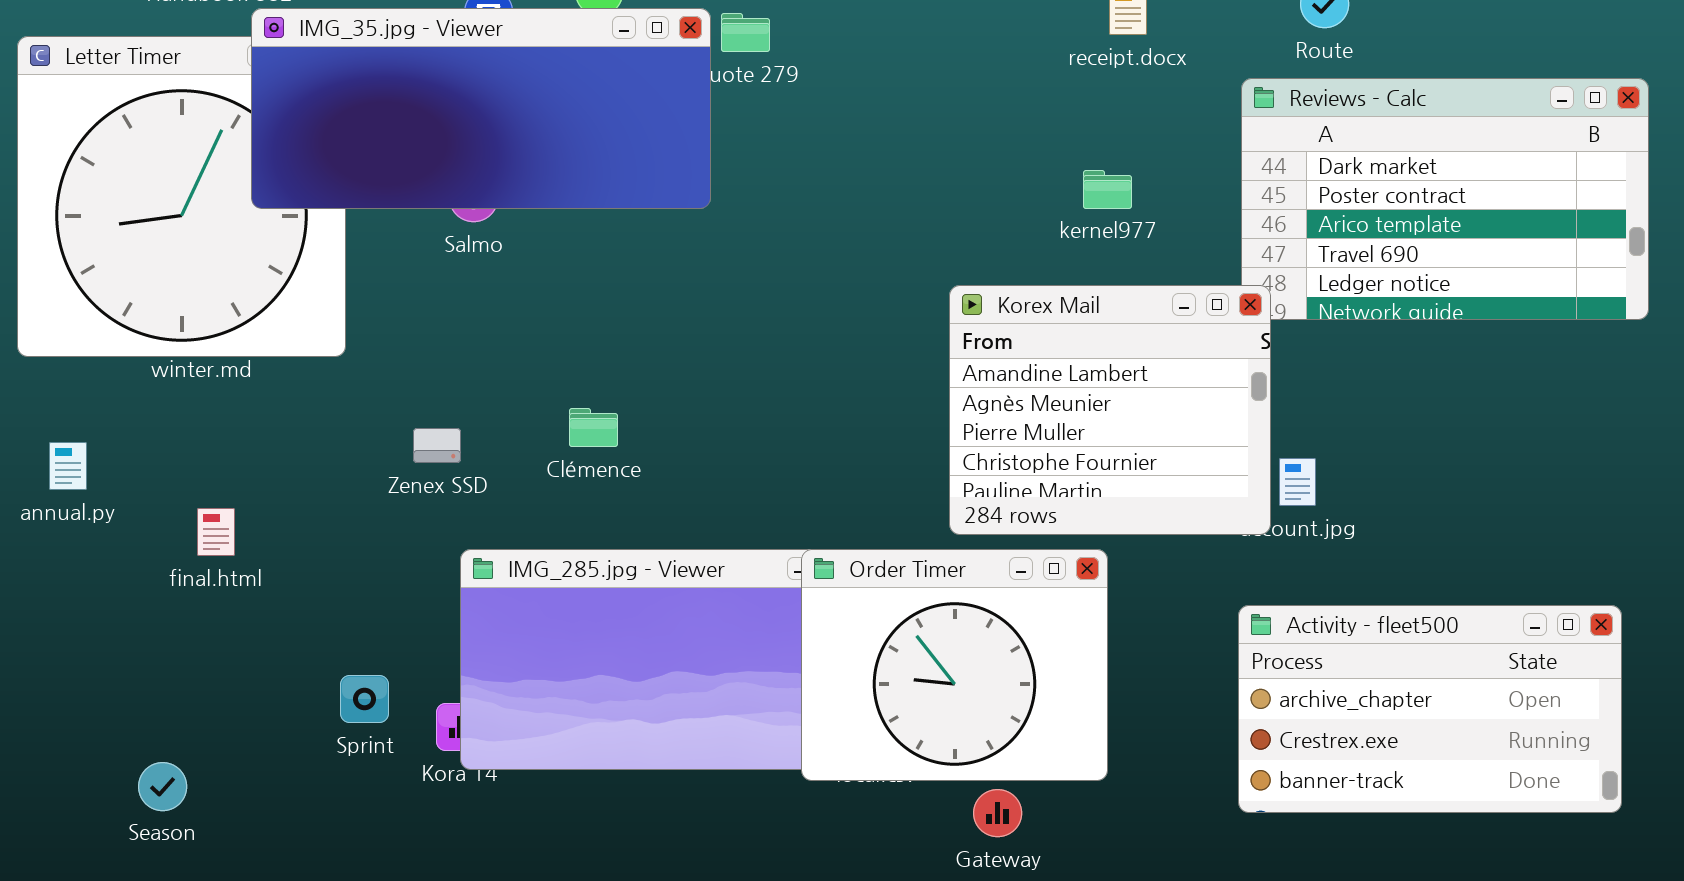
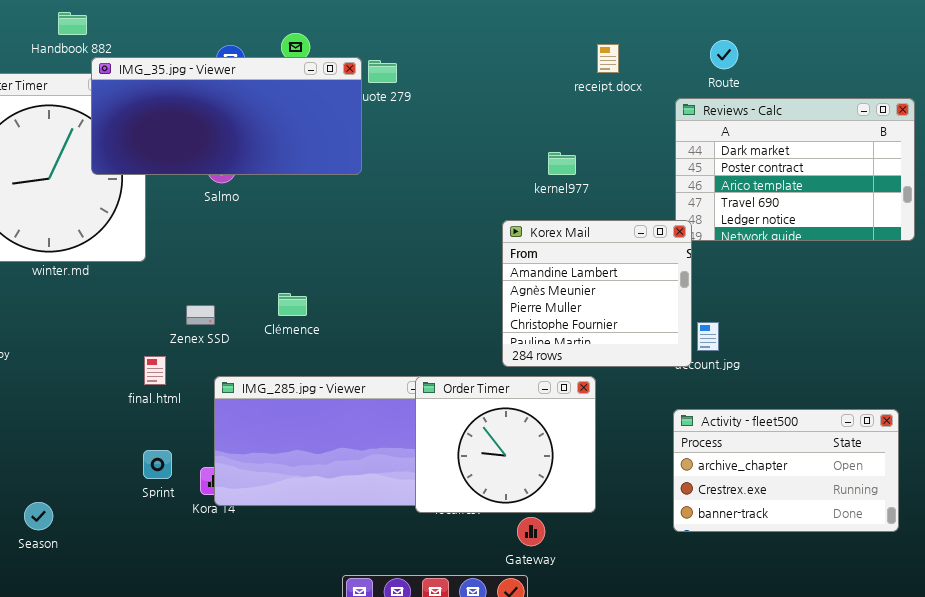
kernel977: [1083,170,1132,209] -> [548,152,576,175], moved
final.html: [197,508,235,556] -> [144,356,166,385], moved

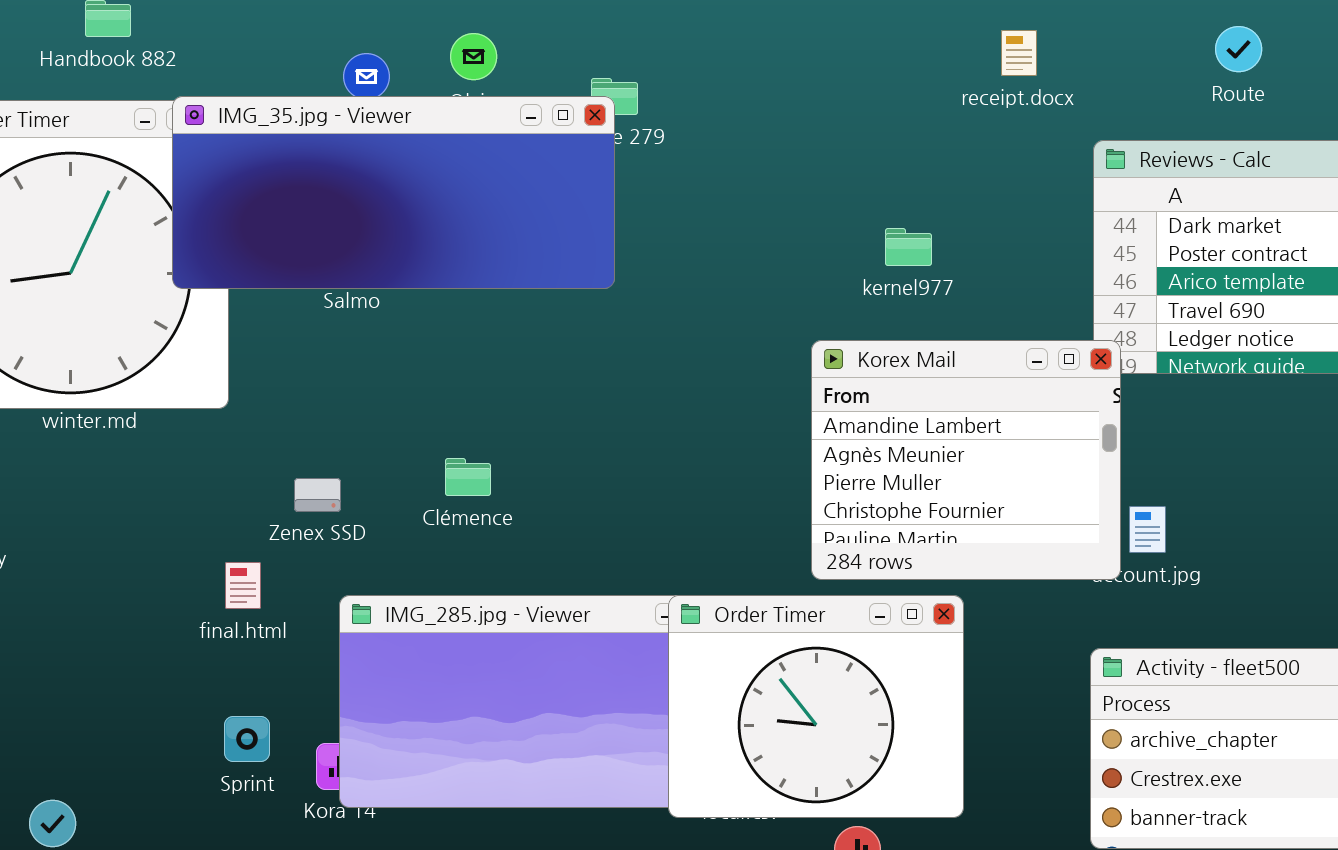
Route: [710,40,738,69] -> [1215,26,1262,72], moved
receipt.docx: [597,44,619,73] -> [1001,30,1037,76], moved
IMG_35.jpg - Viewer: [91,57,362,175] -> [172,96,615,289], moved

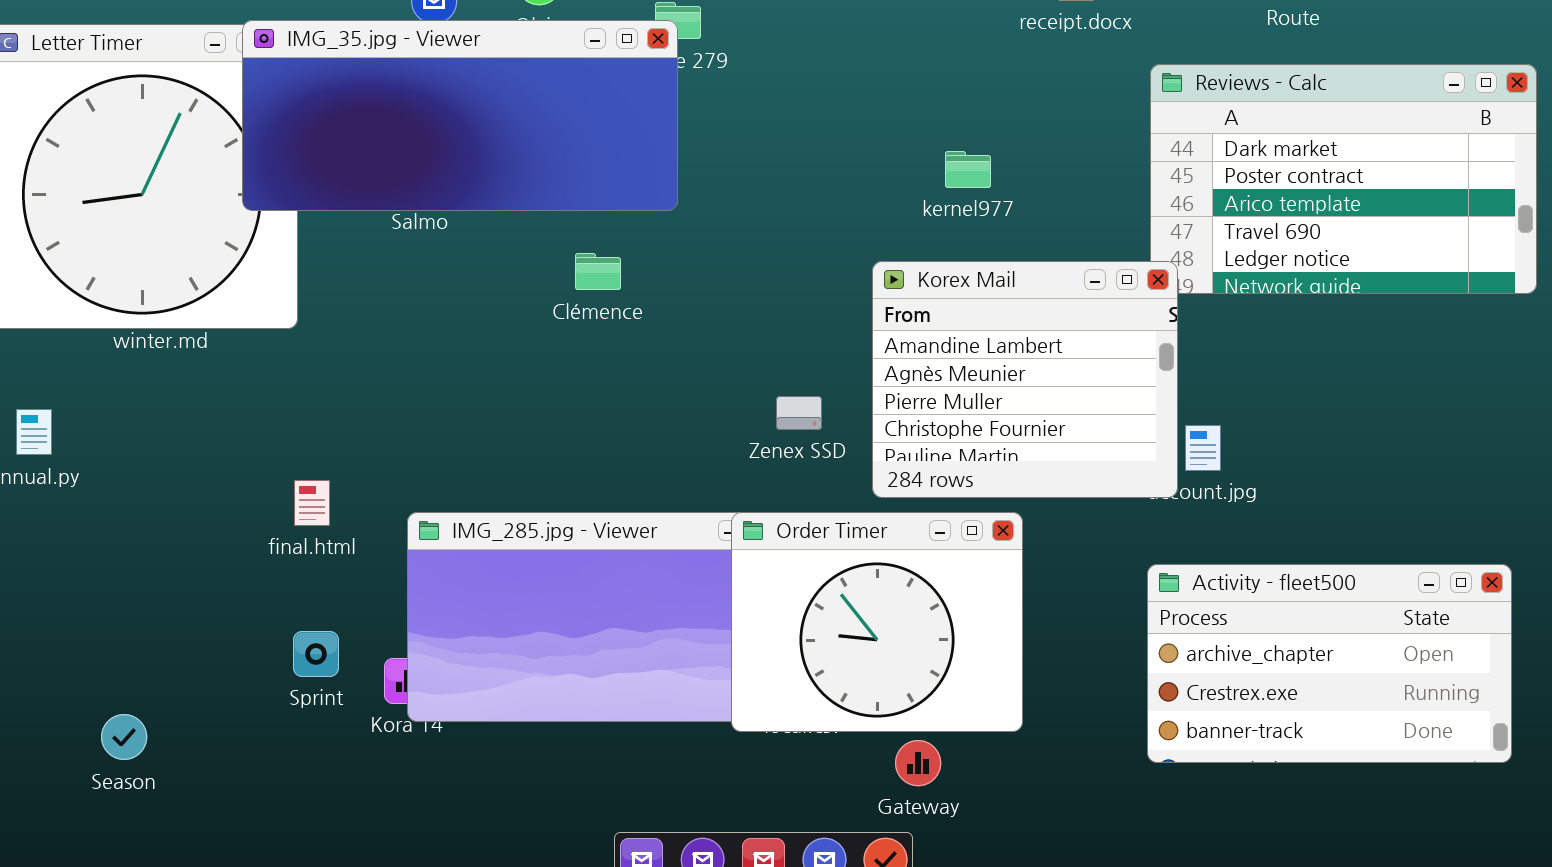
Clémence: [445,458,491,496] -> [575,253,621,290], moved
Zenex SSD: [294,478,341,512] -> [776,396,822,430], moved

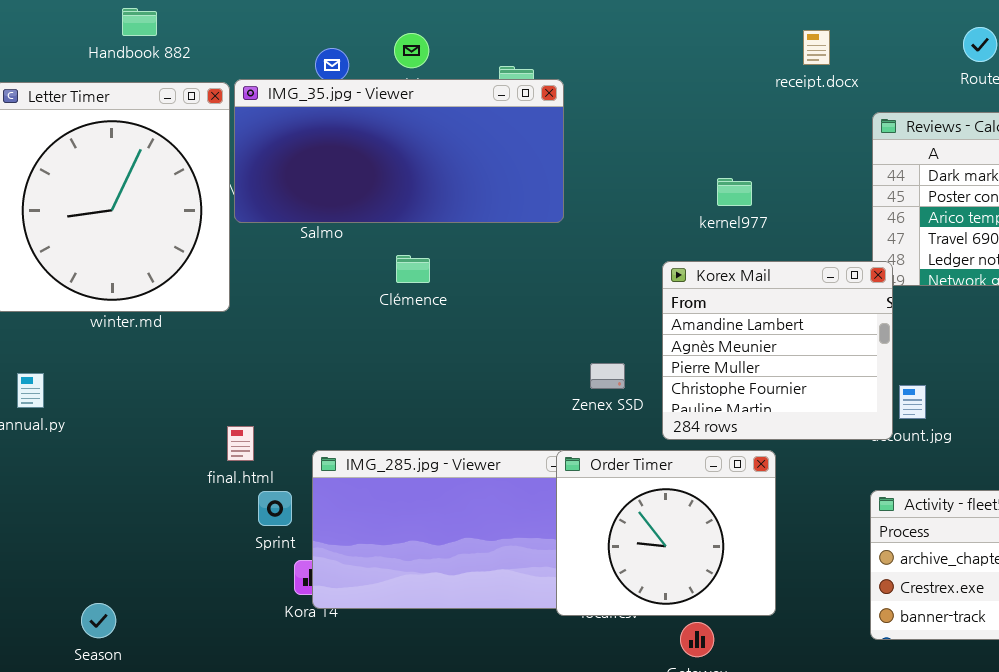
IMG_35.jpg - Viewer: [242,20,678,211] -> [234,79,564,223], moved
Clémence: [575,253,621,290] -> [396,255,430,283], moved
Sprint: [293,631,339,677] -> [258,491,292,526], moved

